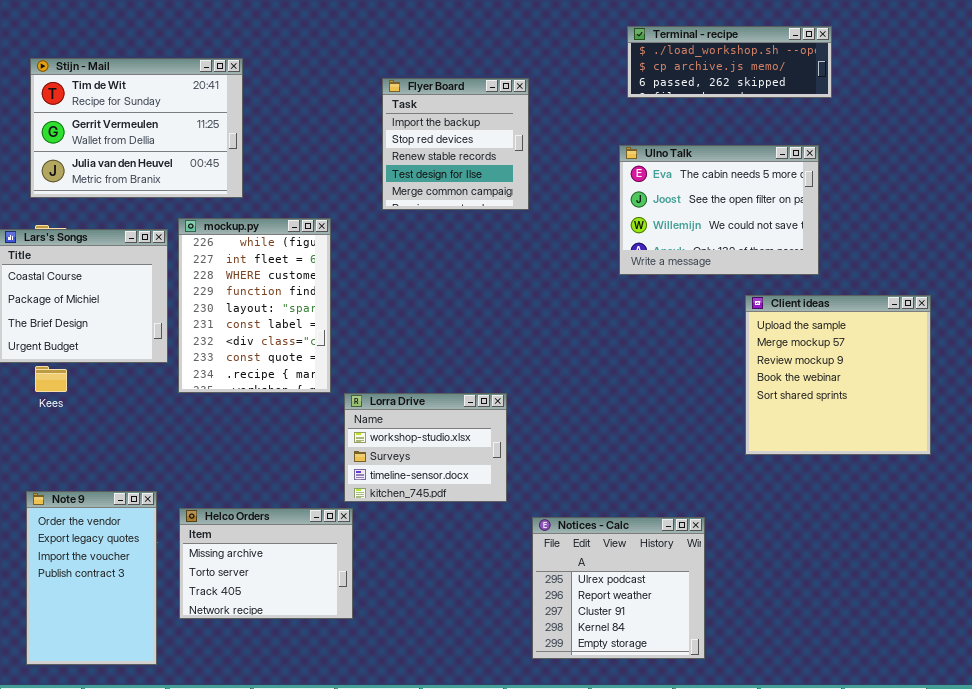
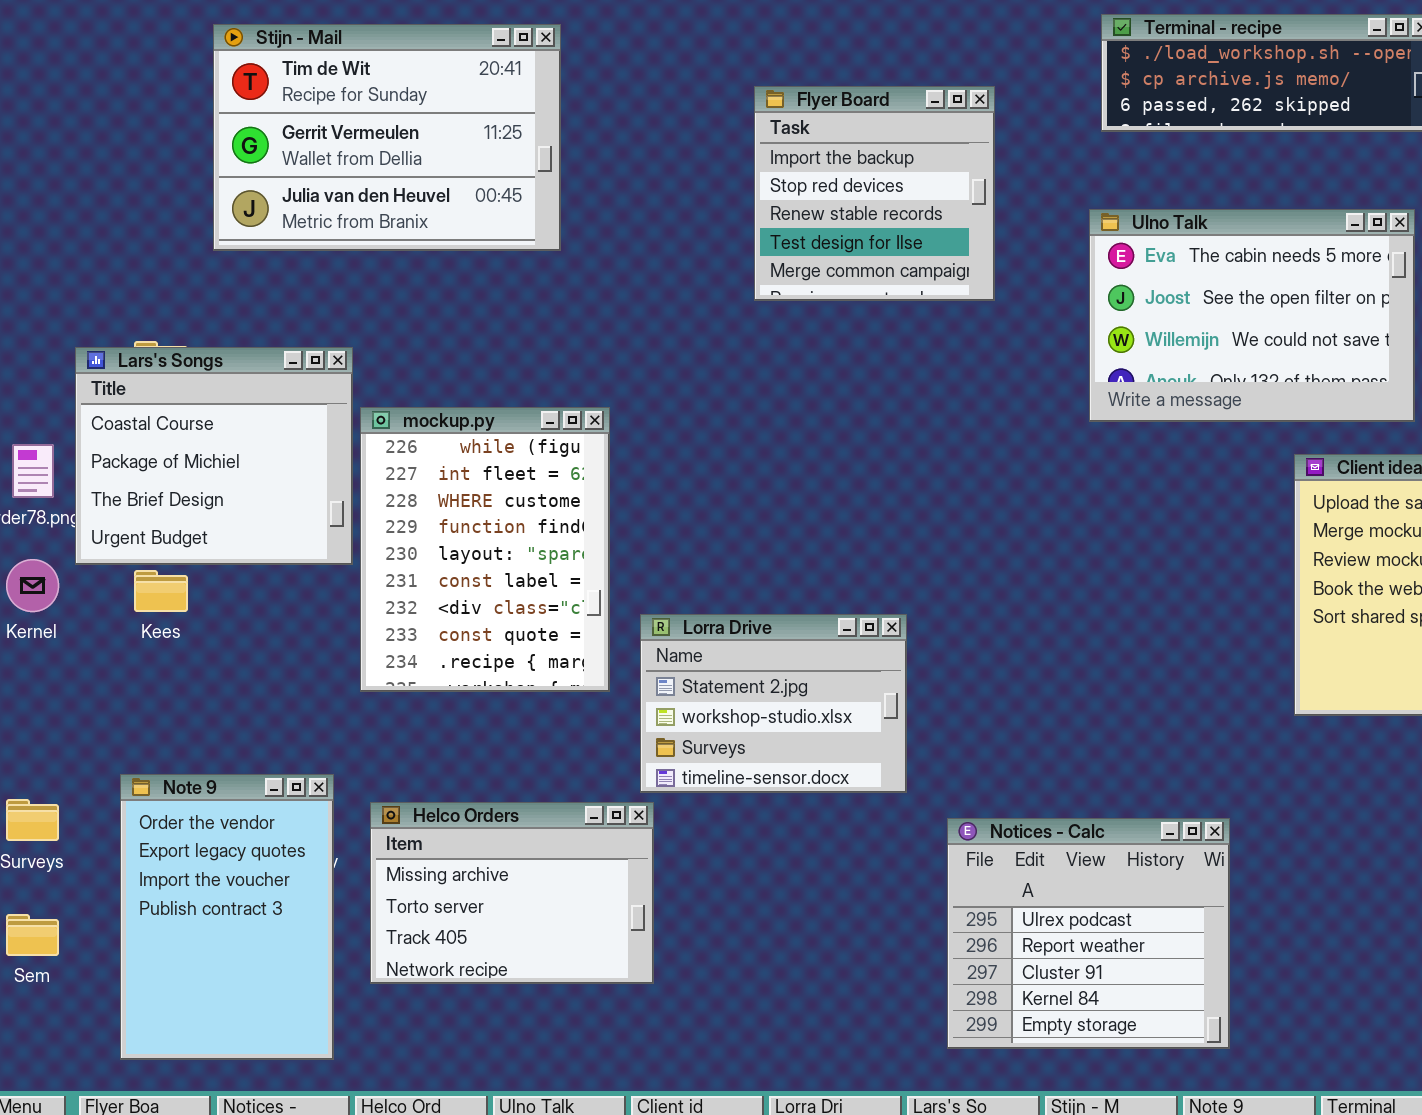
Stijn - Mail: [30,58,243,198] -> [213,24,561,251], moved
Flyer Board: [382,78,529,210] -> [754,86,995,301], moved
mockup.py: [178,218,331,393] -> [360,407,610,692], moved
Lorra Drive: [344,393,507,502] -> [640,614,907,793], scrolled up 1 row

